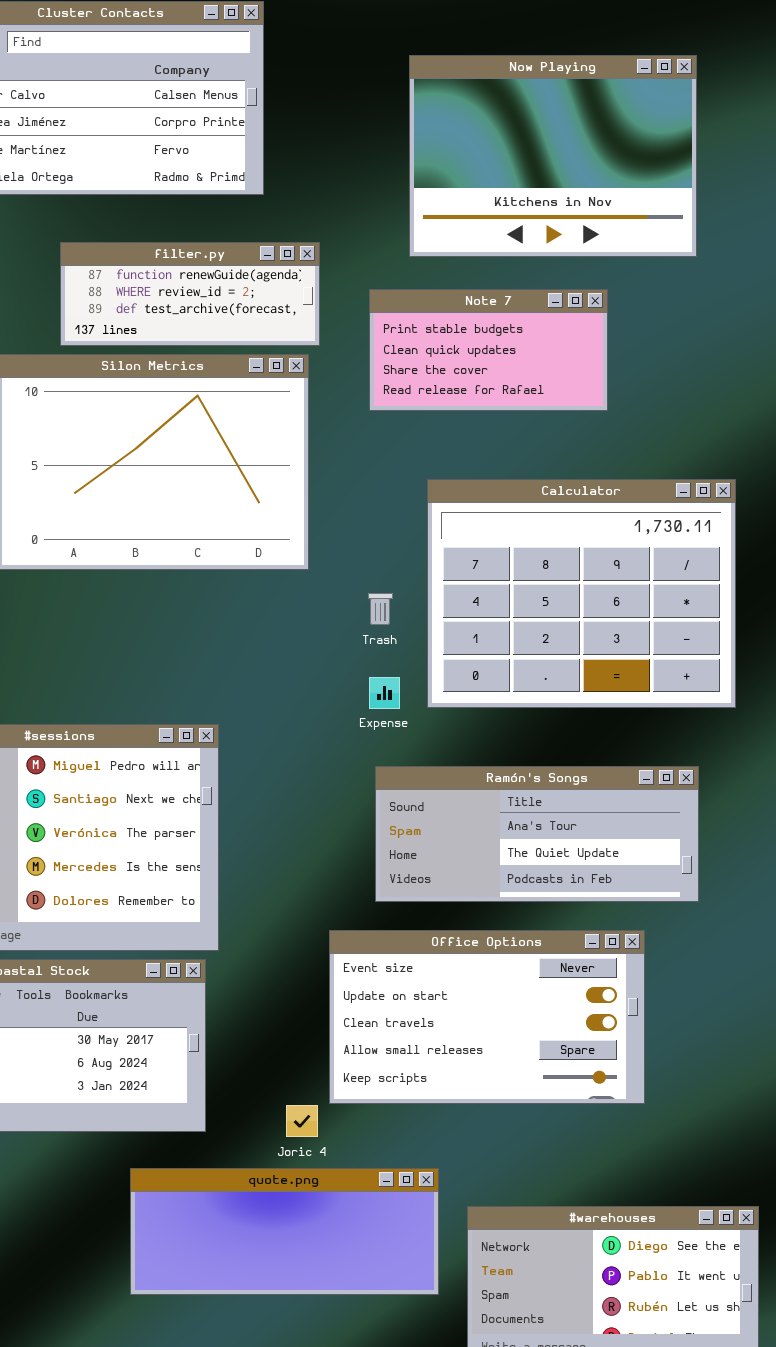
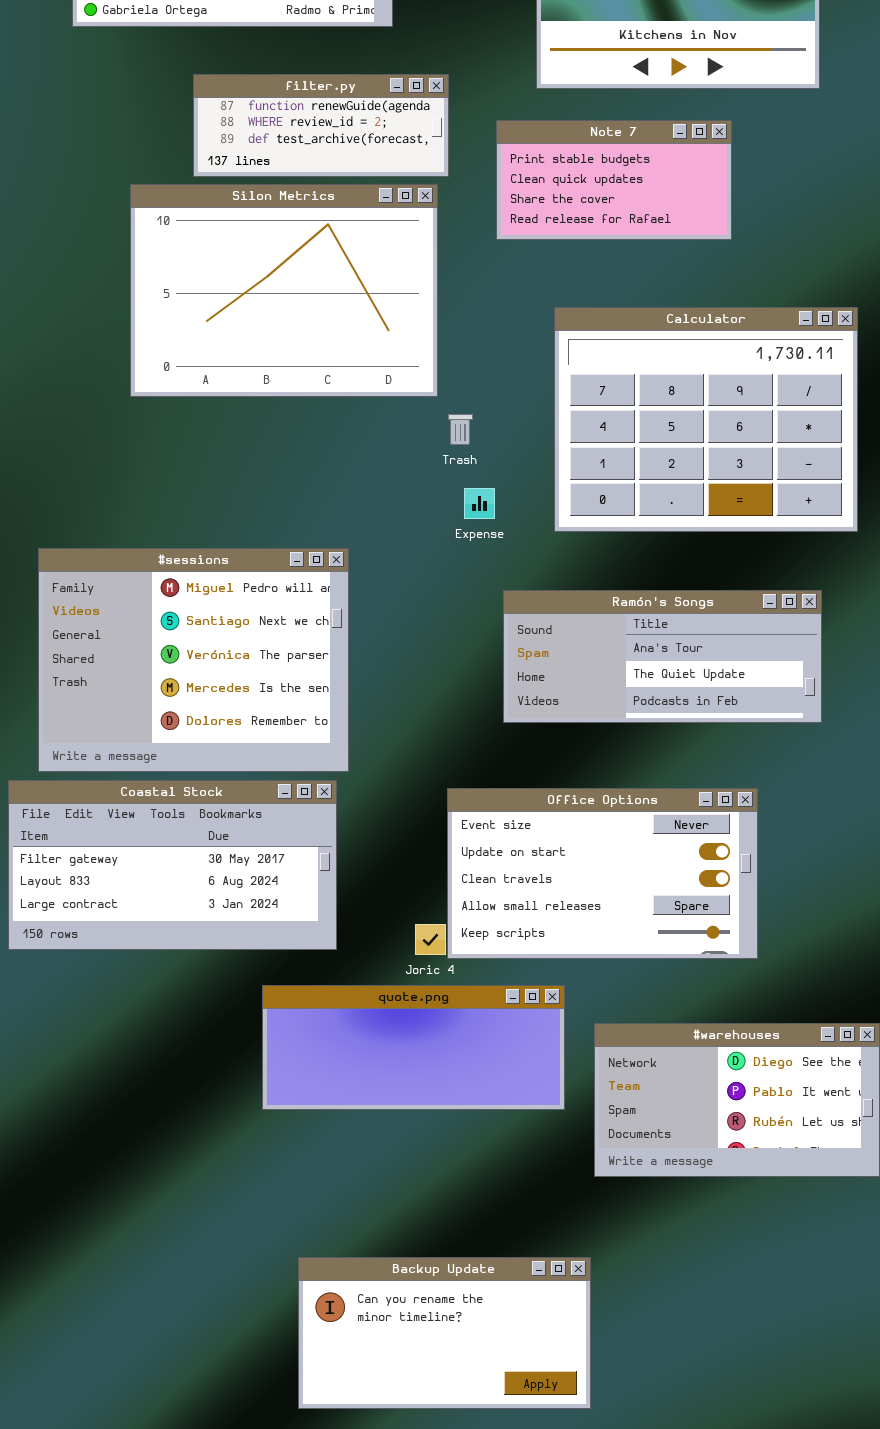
Trash: [368,593,393,625] -> [448,414,473,445], moved
Expense: [369,677,400,709] -> [464,488,495,519], moved
Office Options: [329,930,645,1104] -> [447,788,758,959], moved

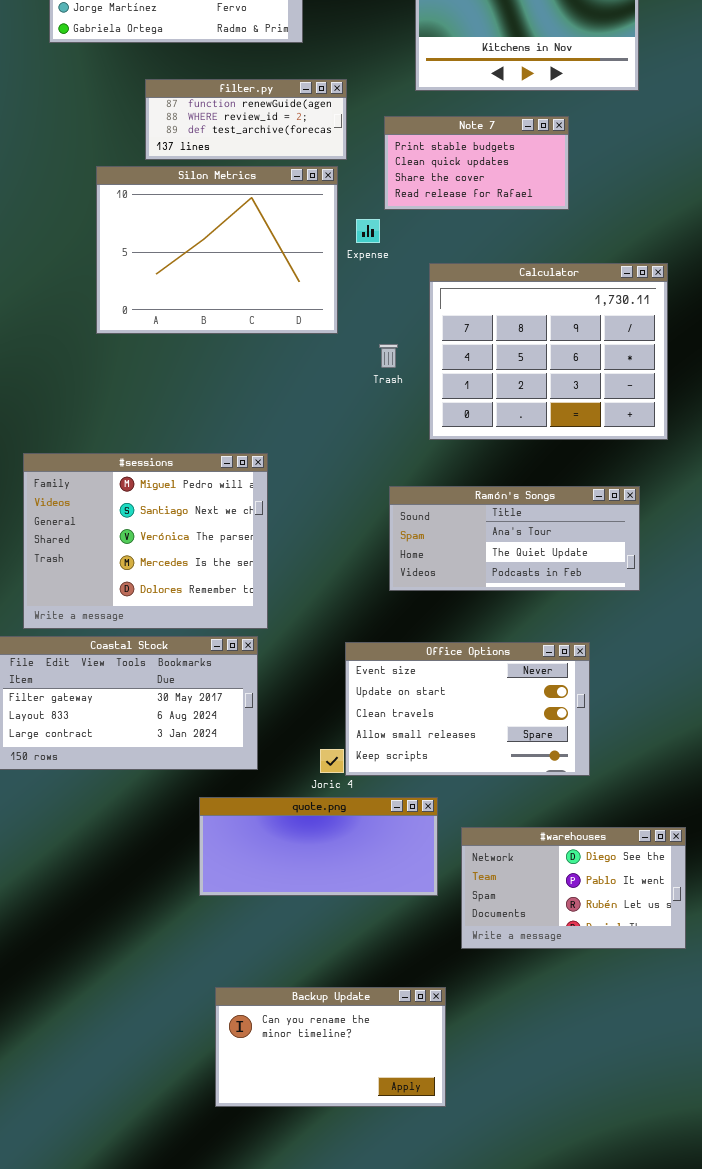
Trash: [448,414,473,445] -> [379,344,398,368], moved
Expense: [464,488,495,519] -> [356,219,380,243], moved
Backup Update: [298,1257,591,1409] -> [215,987,446,1107], moved

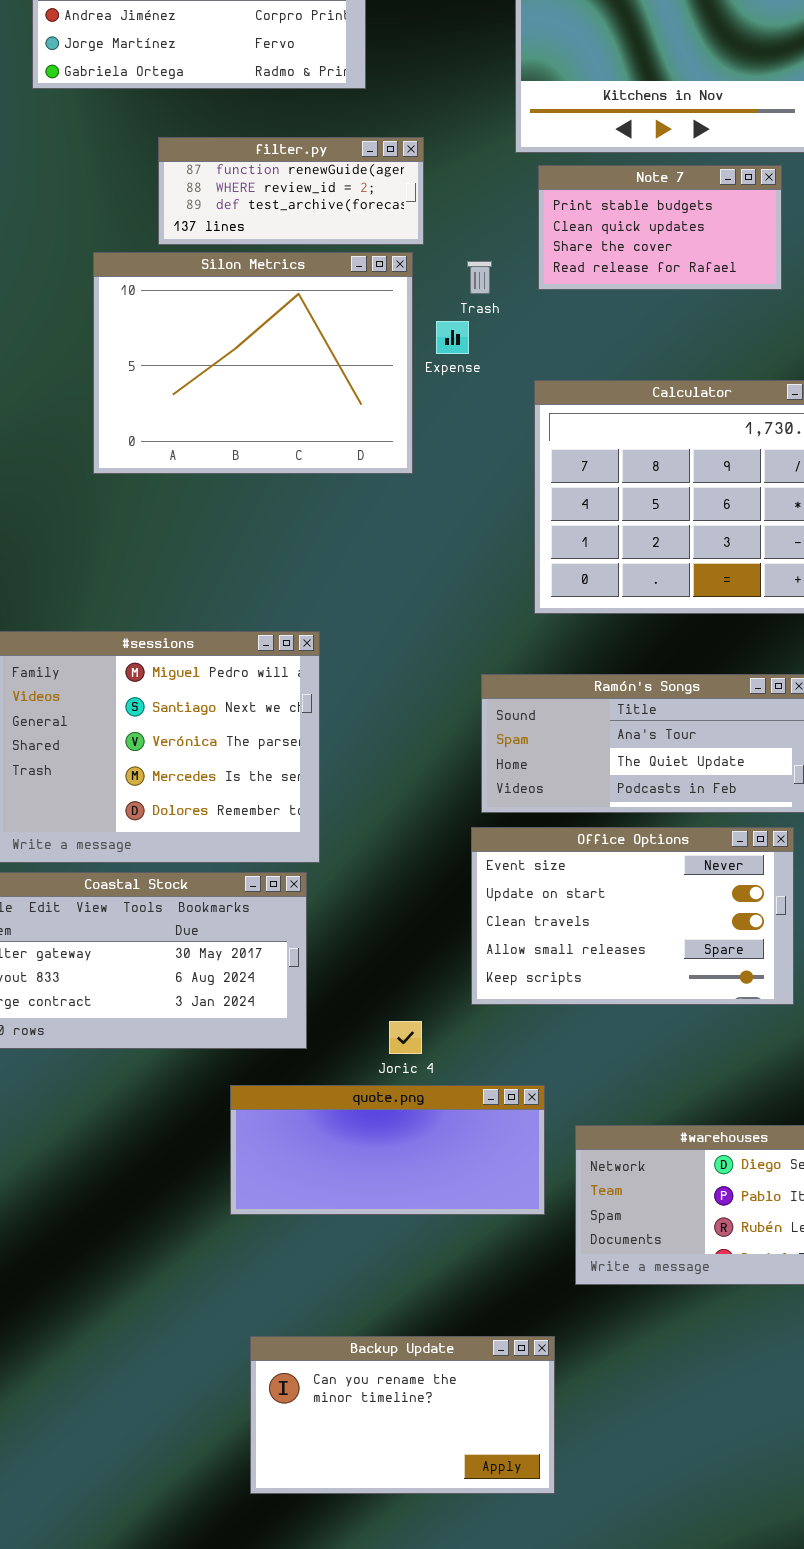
Note 7: [384,116,569,210] -> [538,165,782,290], moved
Trash: [379,344,398,368] -> [467,261,492,294], moved
Office Options: [345,642,590,776] -> [471,827,794,1005], moved

